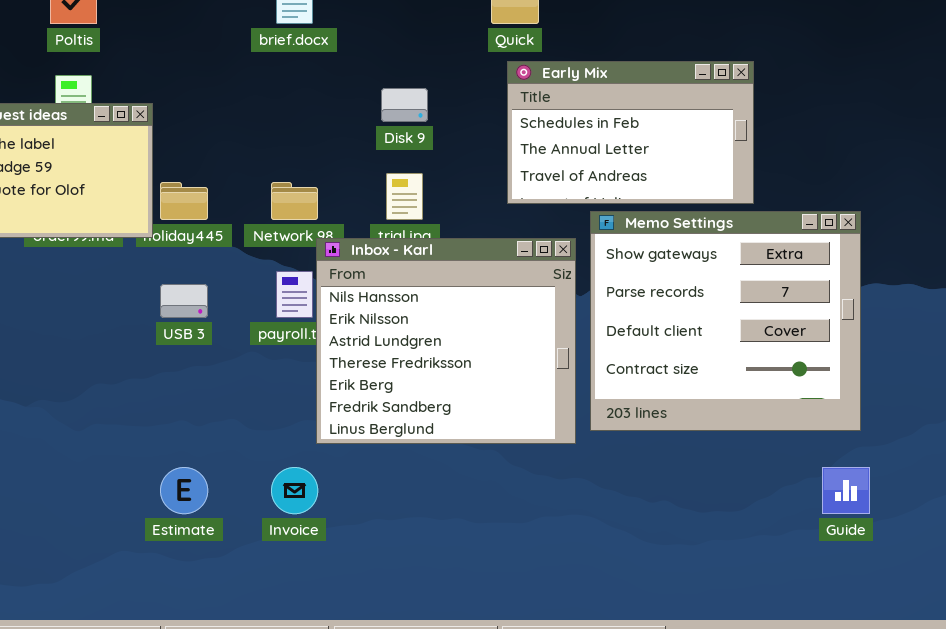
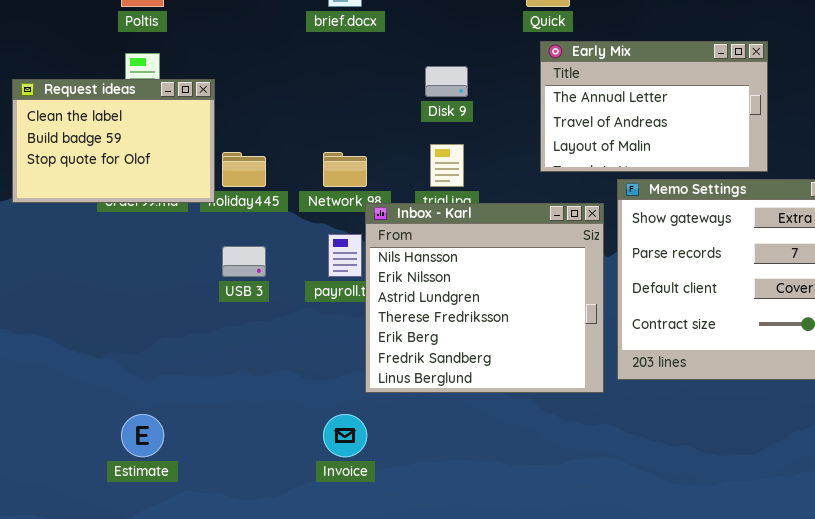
Early Mix: [507,61,754,204] -> [540,41,768,172], scrolled down 1 row
Estimate: [160,467,208,514] -> [121,414,164,457], moved

